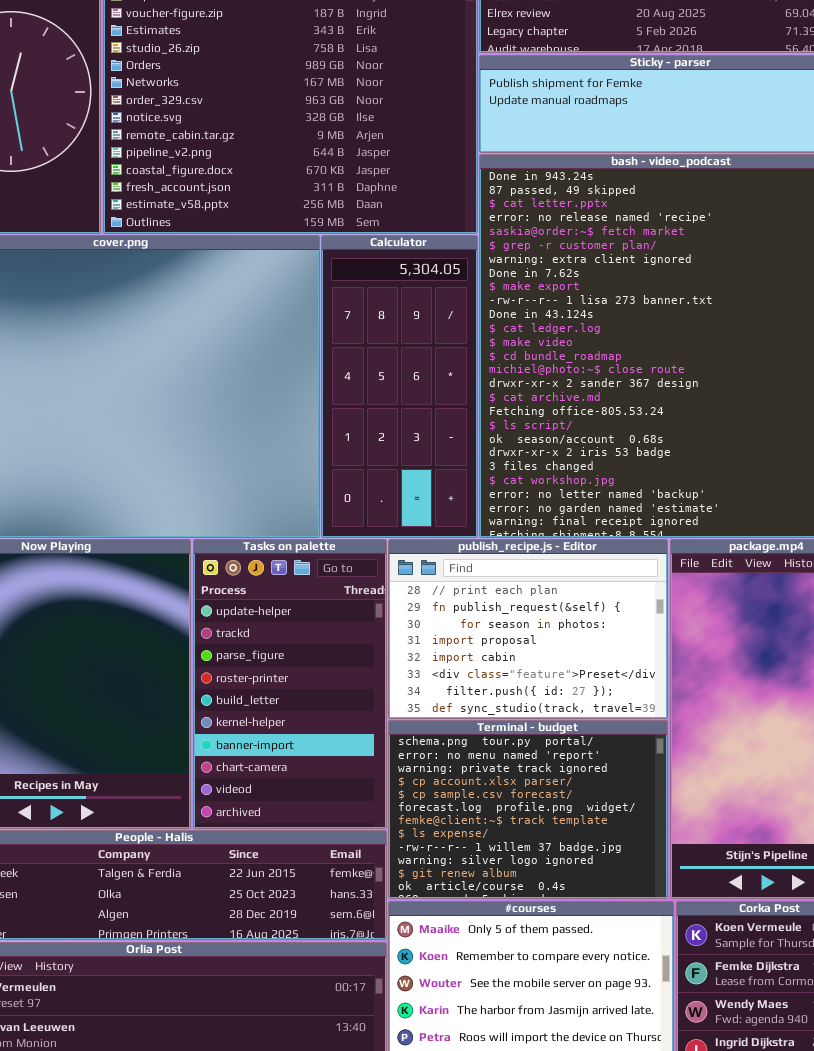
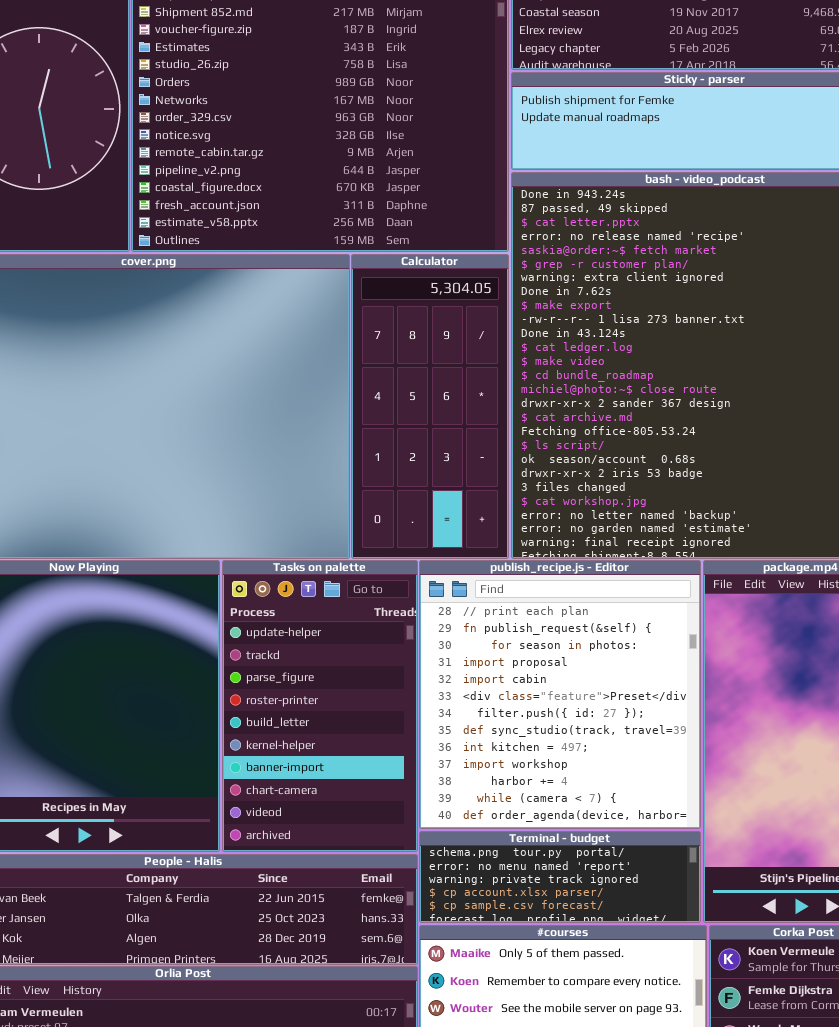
publish_recipe.js - Editor: [388,539,668,719] -> [419,560,701,829], resized
Terminal - budget: [388,720,668,899] -> [419,831,701,923], resized

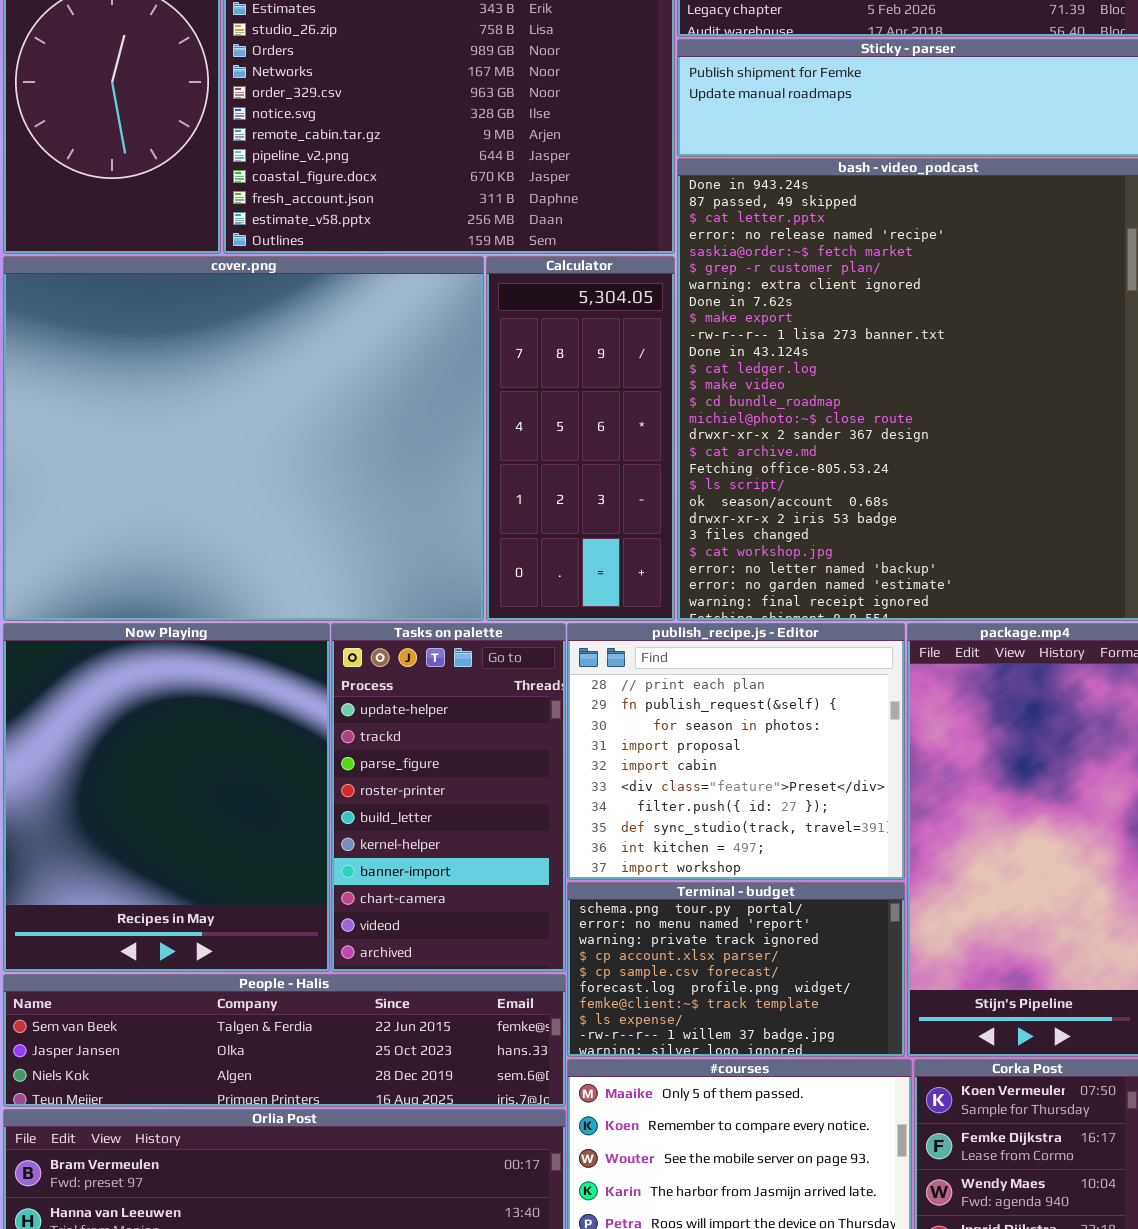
publish_recipe.js - Editor: [419,560,701,829] -> [567,623,905,880], resized
Terminal - budget: [419,831,701,923] -> [567,882,905,1057], resized

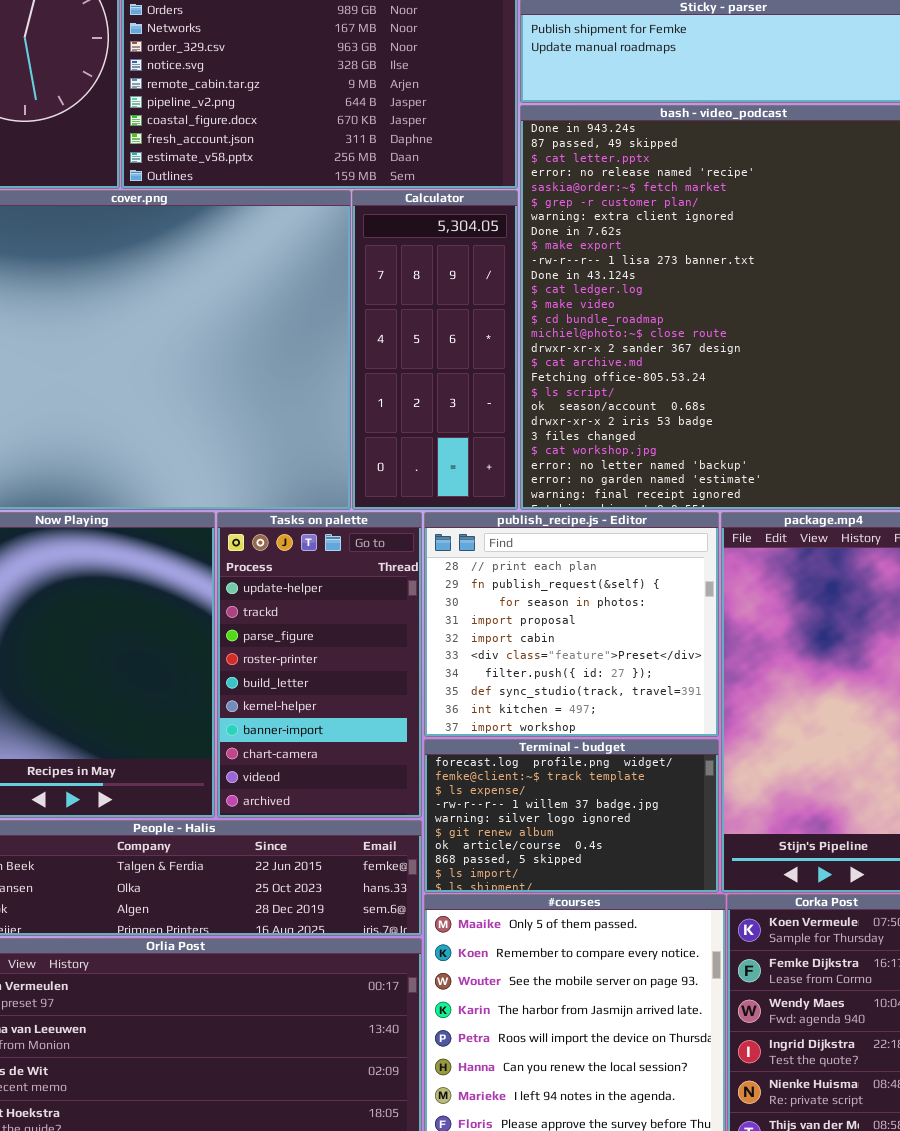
Terminal - budget: [567,882,905,1057] -> [424,739,719,893], scrolled down 5 rows

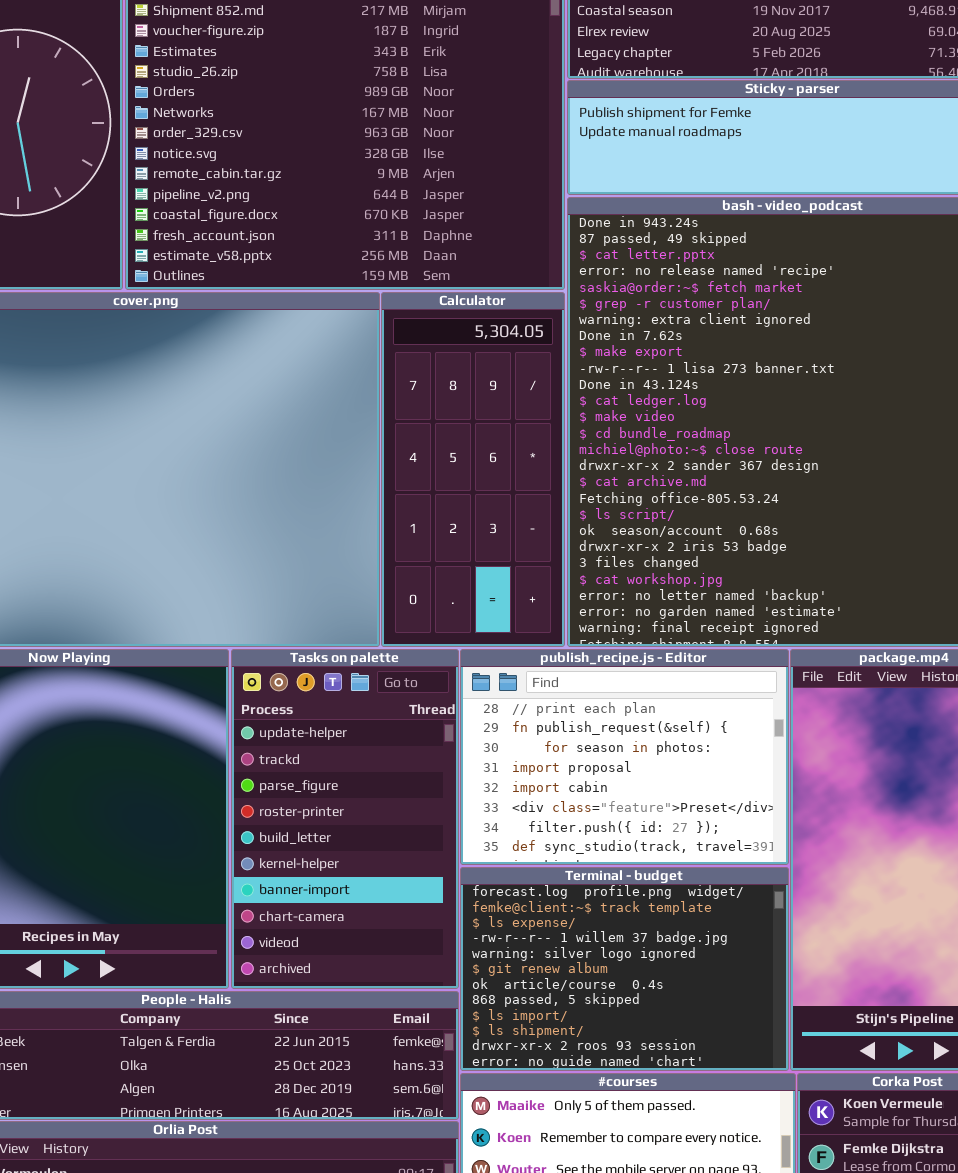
publish_recipe.js - Editor: [424,512,719,737] -> [460,649,789,865], resized
Terminal - budget: [424,739,719,893] -> [460,867,789,1071], resized

